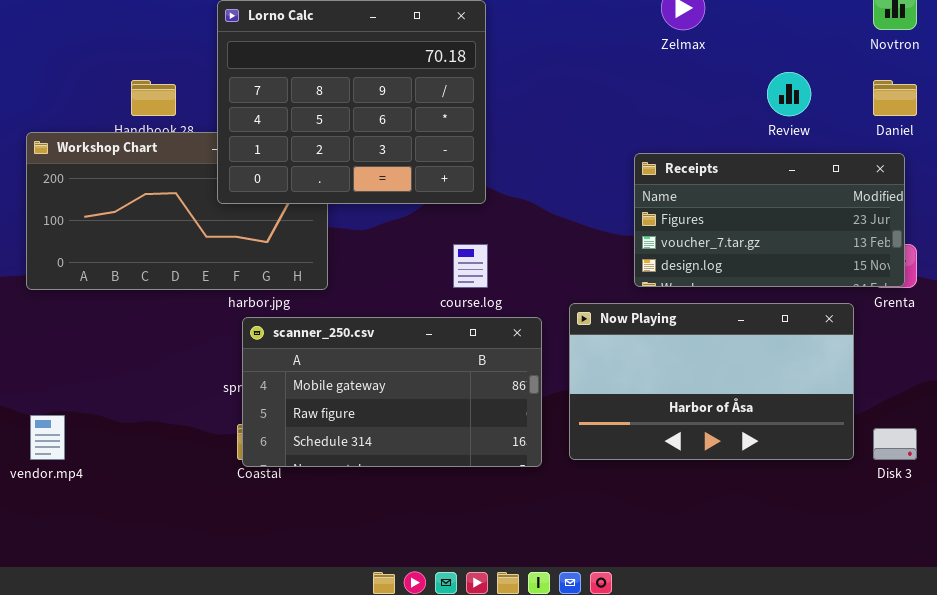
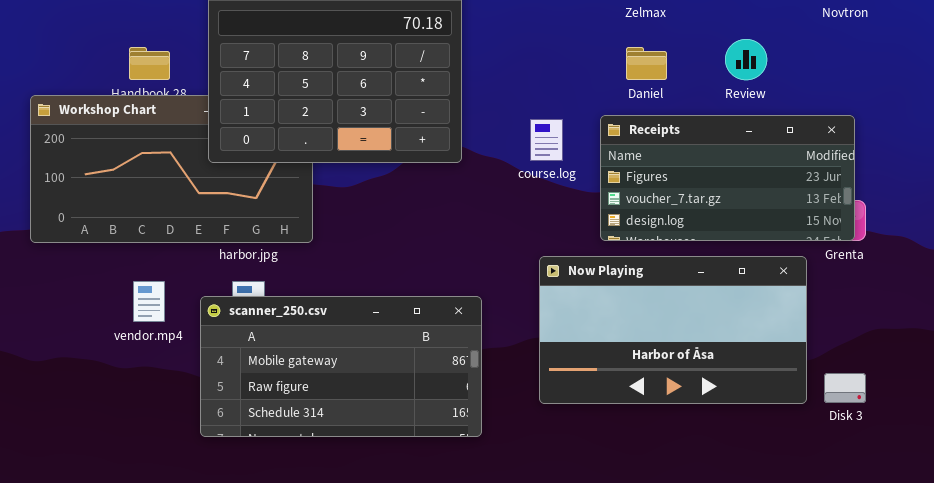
Daniel: [873,80,917,116] -> [626,47,667,80], moved
course.log: [453,244,488,288] -> [530,119,563,161], moved
scanner_250.csv: [242,317,542,467] -> [200,296,482,437], moved
vendor.mp4: [30,415,65,460] -> [133,281,165,322], moved

